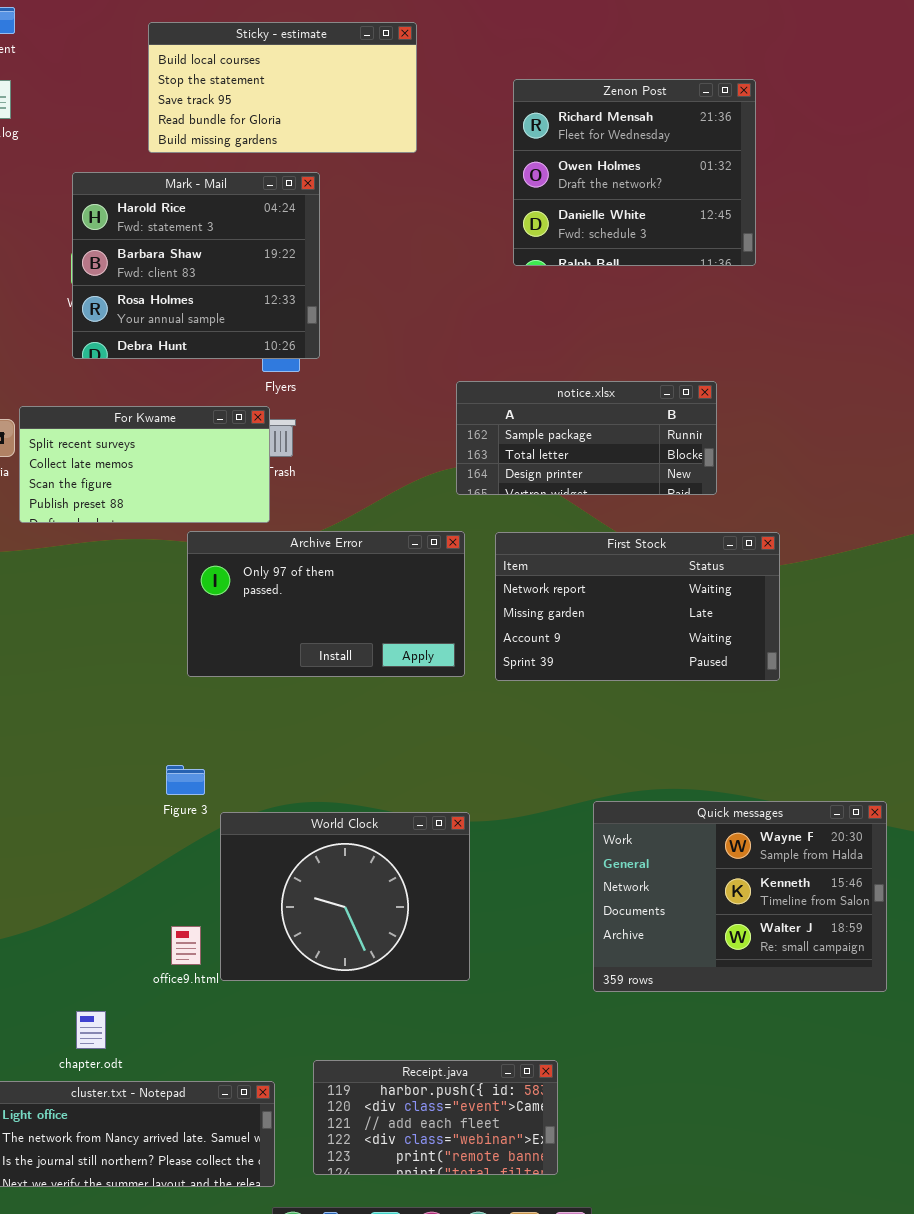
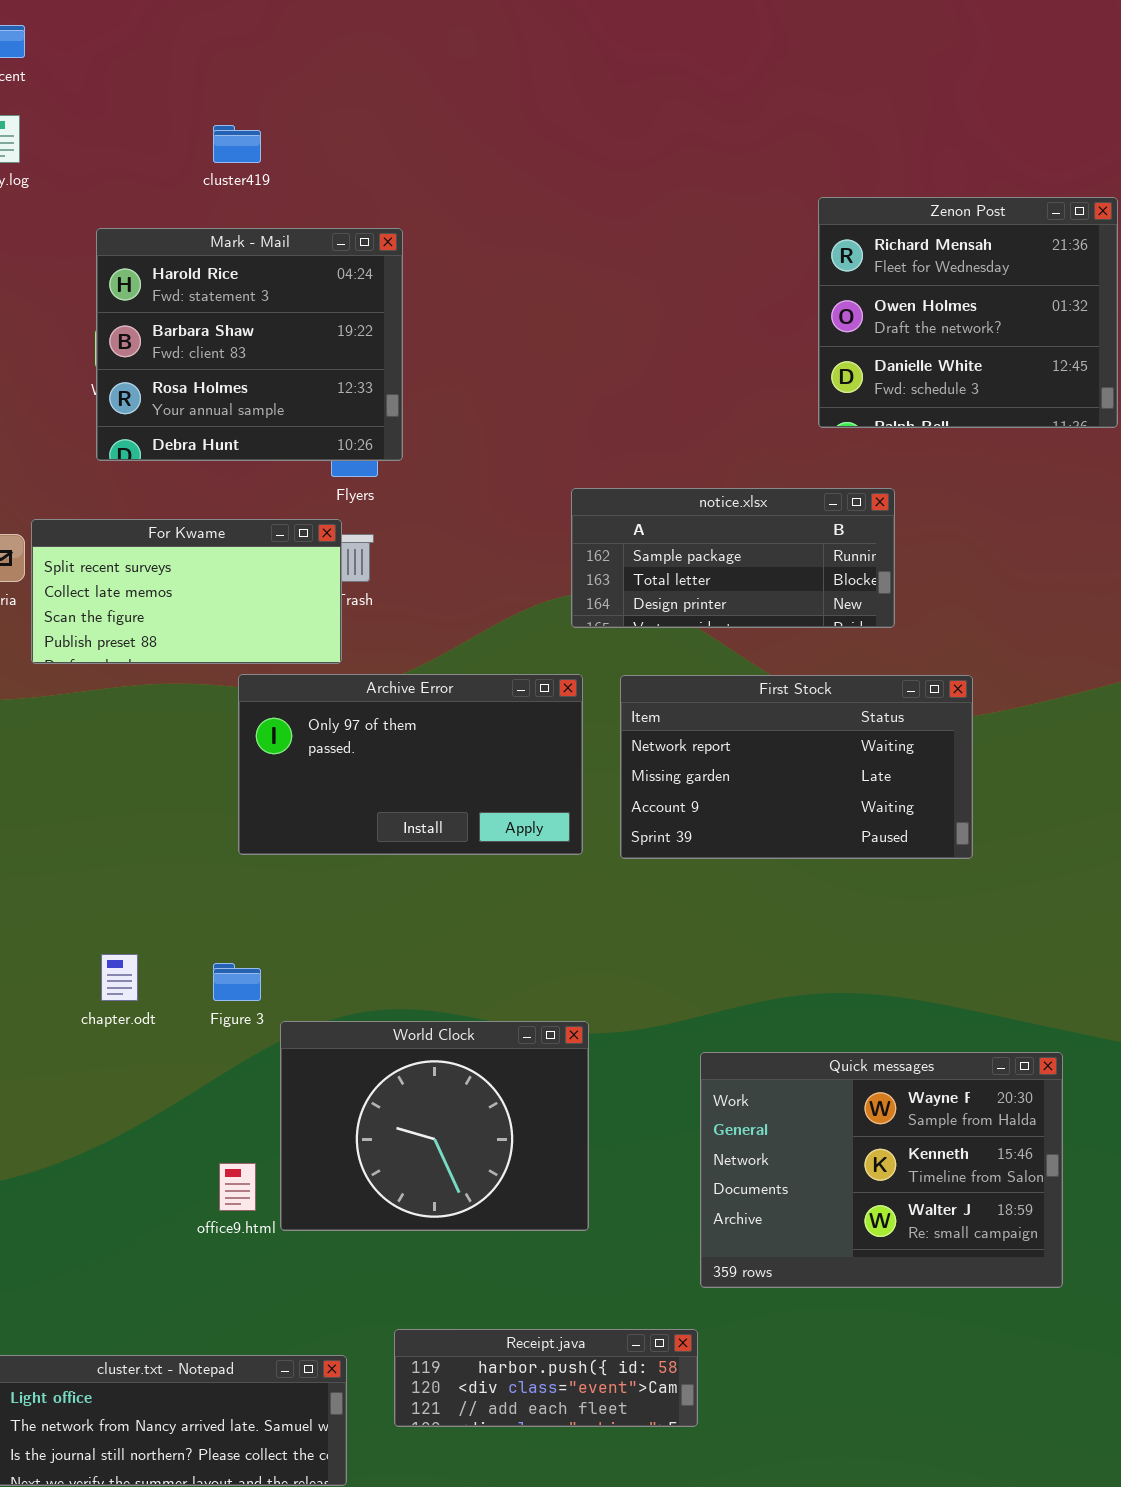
Sticky - estimate: [148,22,417,153] -> none, closed
Zenon Post: [513,79,756,266] -> [818,197,1118,428], moved
Quick messages: [593,801,887,992] -> [700,1052,1063,1288], moved
chapter.odt: [76,1011,106,1049] -> [101,954,138,1001], moved
Receipt.java: [313,1060,558,1175] -> [394,1329,698,1427], resized

